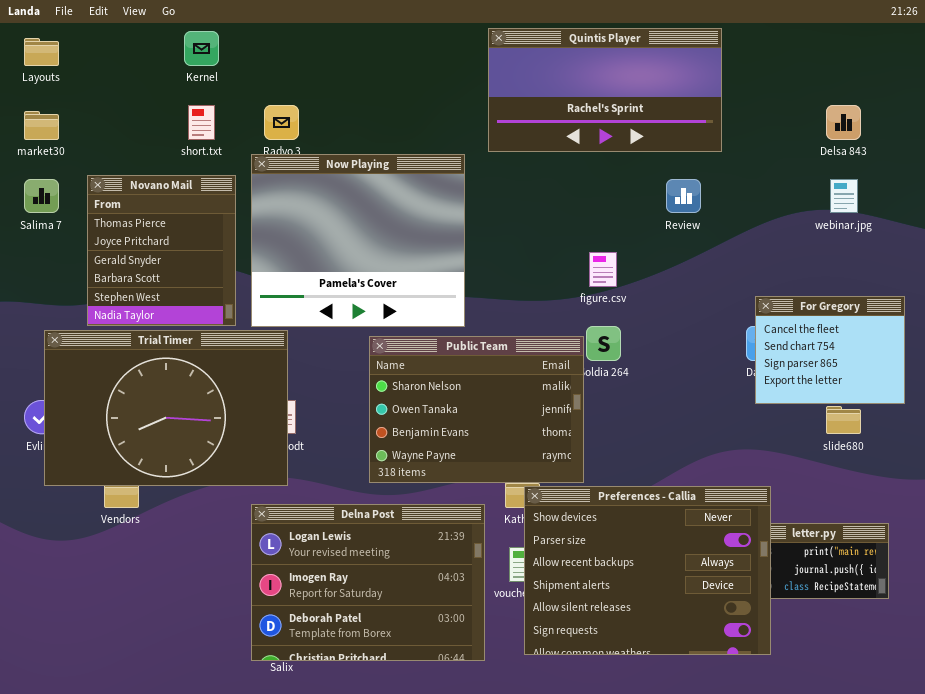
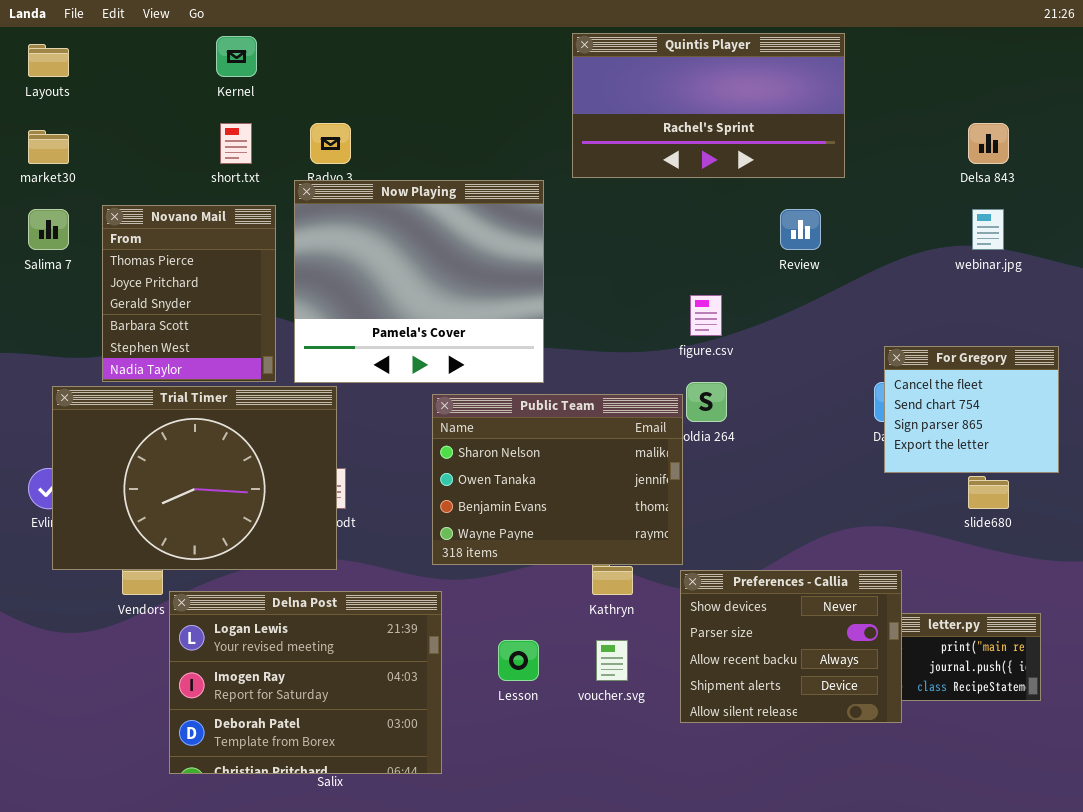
Preferences - Callia: [524,486,771,655] -> [680,570,902,723], resized
Delna Post: [251,504,485,661] -> [169,591,442,774], moved

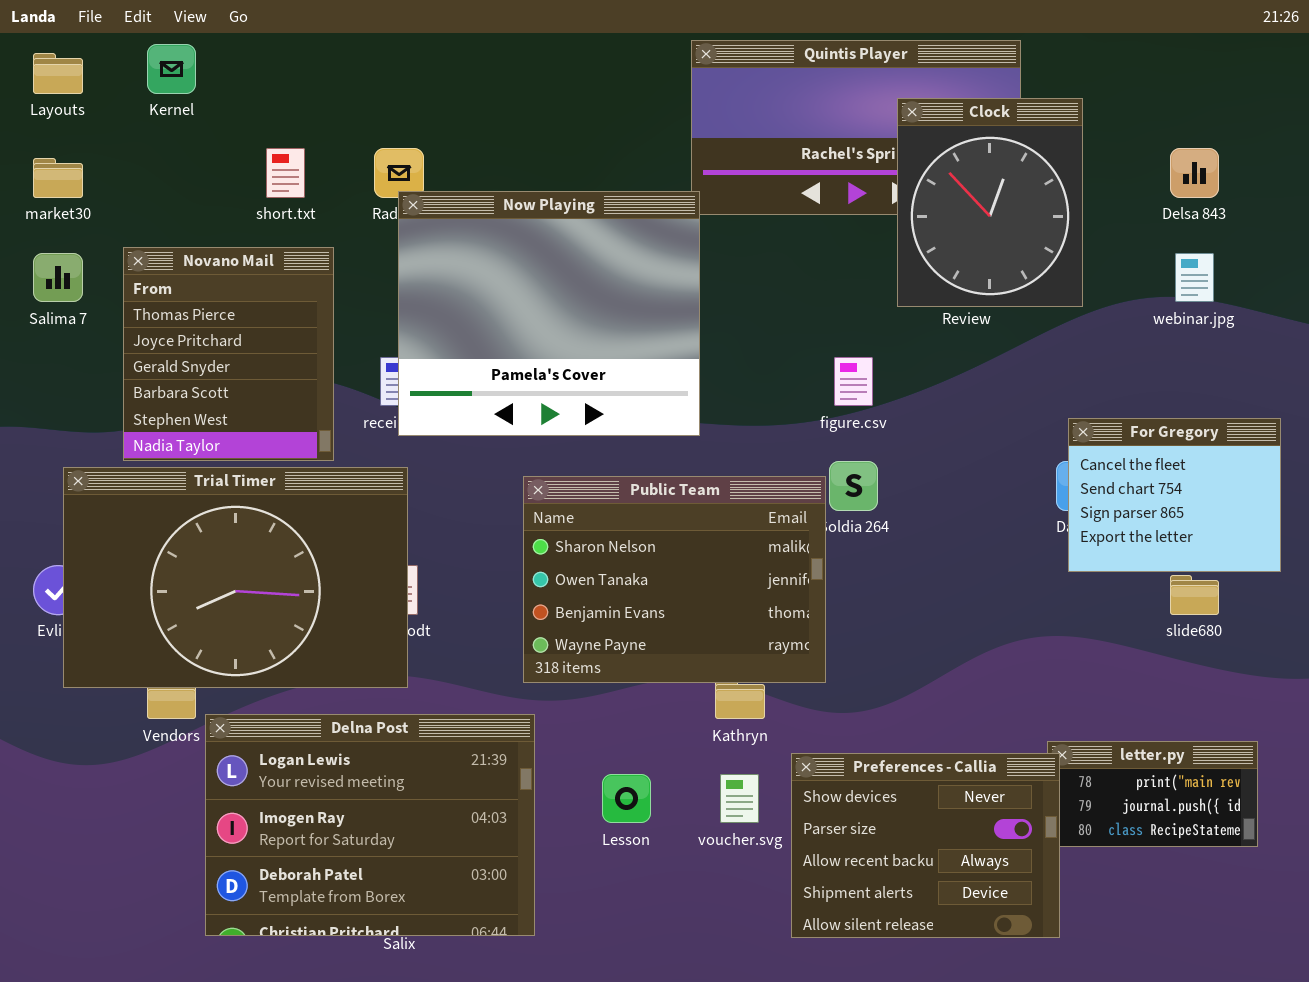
Kernel: [216,36,257,77] -> [147,44,196,94], moved
Clock: none -> [897,98,1083,307], opened
Now Playing: [294,180,544,383] -> [398,191,700,436], moved
Preferences - Callia: [680,570,902,723] -> [791,753,1060,938], moved

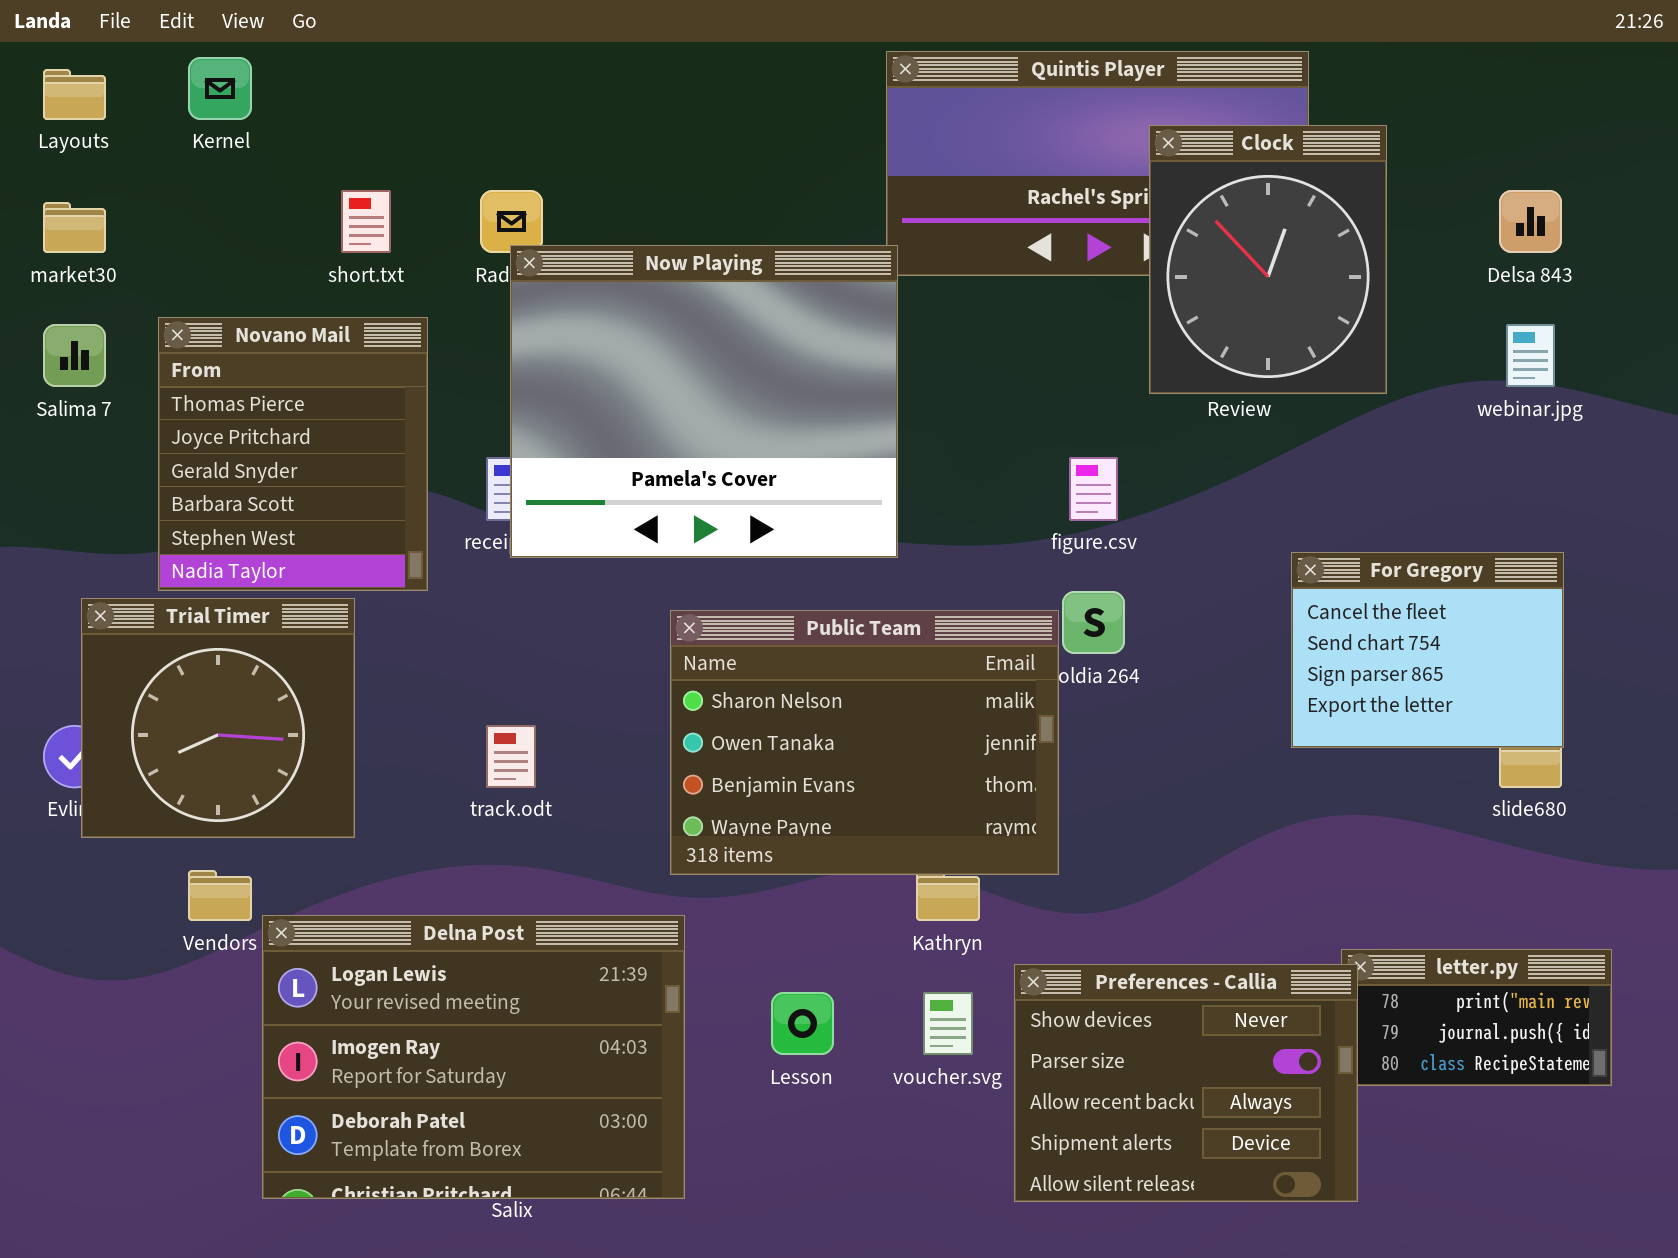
For Gregory: [1068,418,1281,572] -> [1291,552,1564,748], moved
Trial Timer: [63,467,408,688] -> [81,598,355,838], resized

